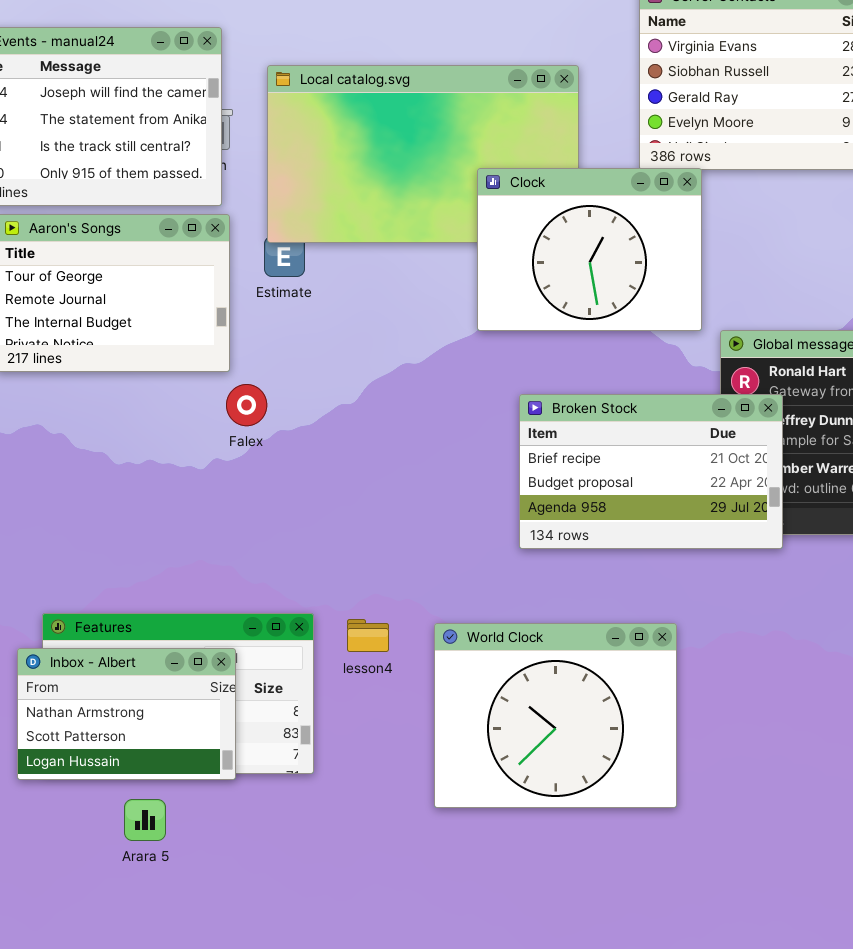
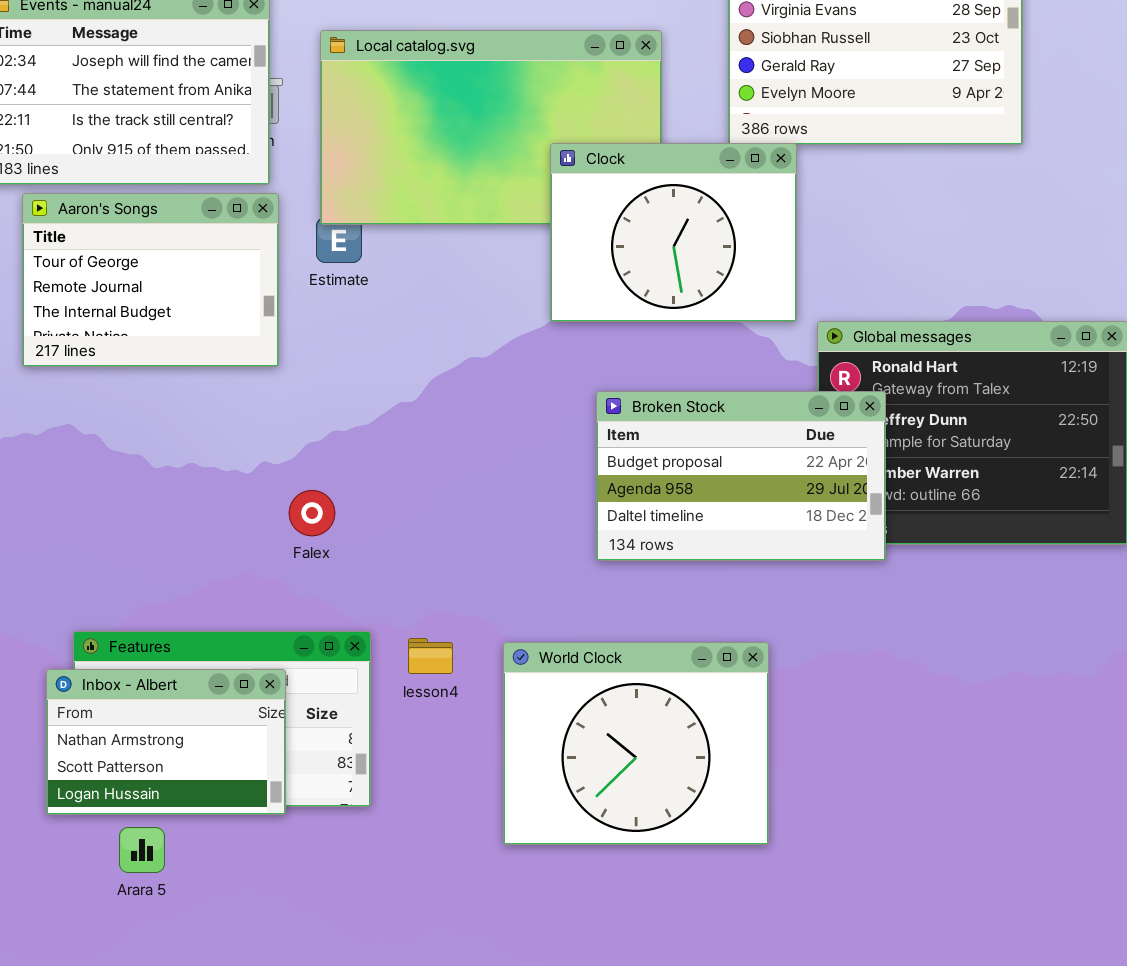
Falex: [226,384,267,426] -> [289,490,335,536], moved
Broken Stock: [519,394,783,549] -> [596,391,886,561], scrolled down 1 row
Arara 5: [124,799,166,841] -> [119,827,165,873], moved

